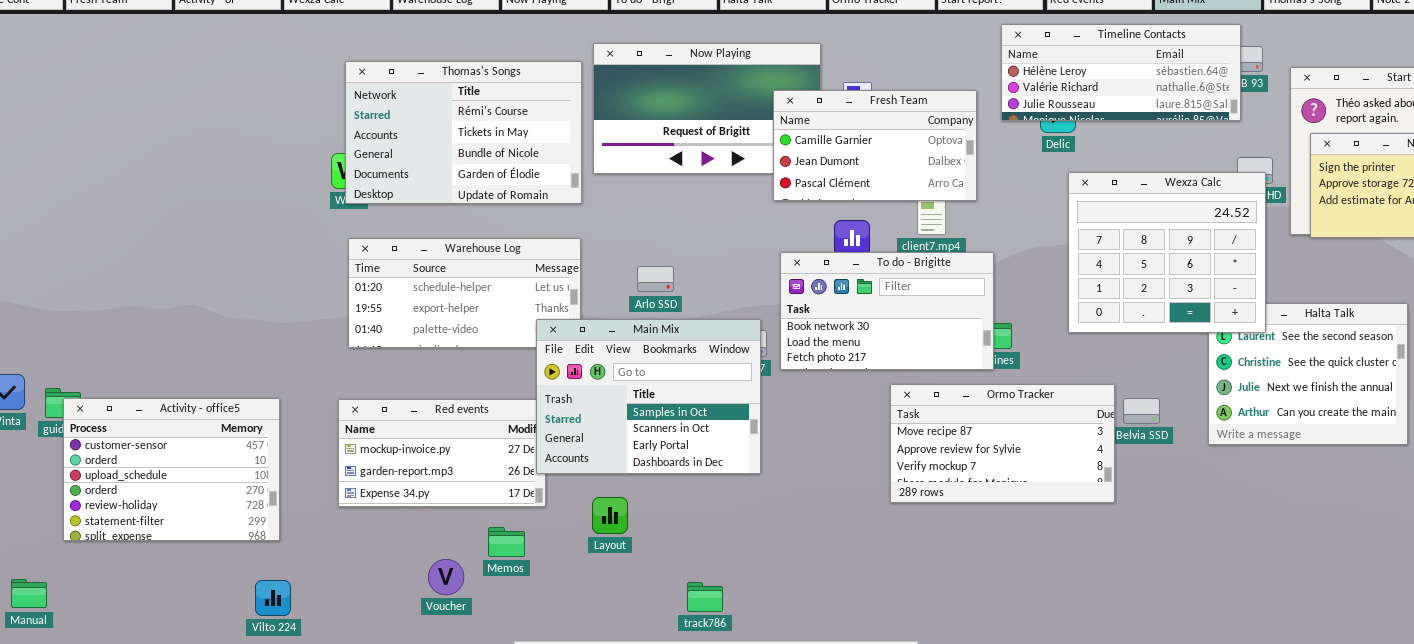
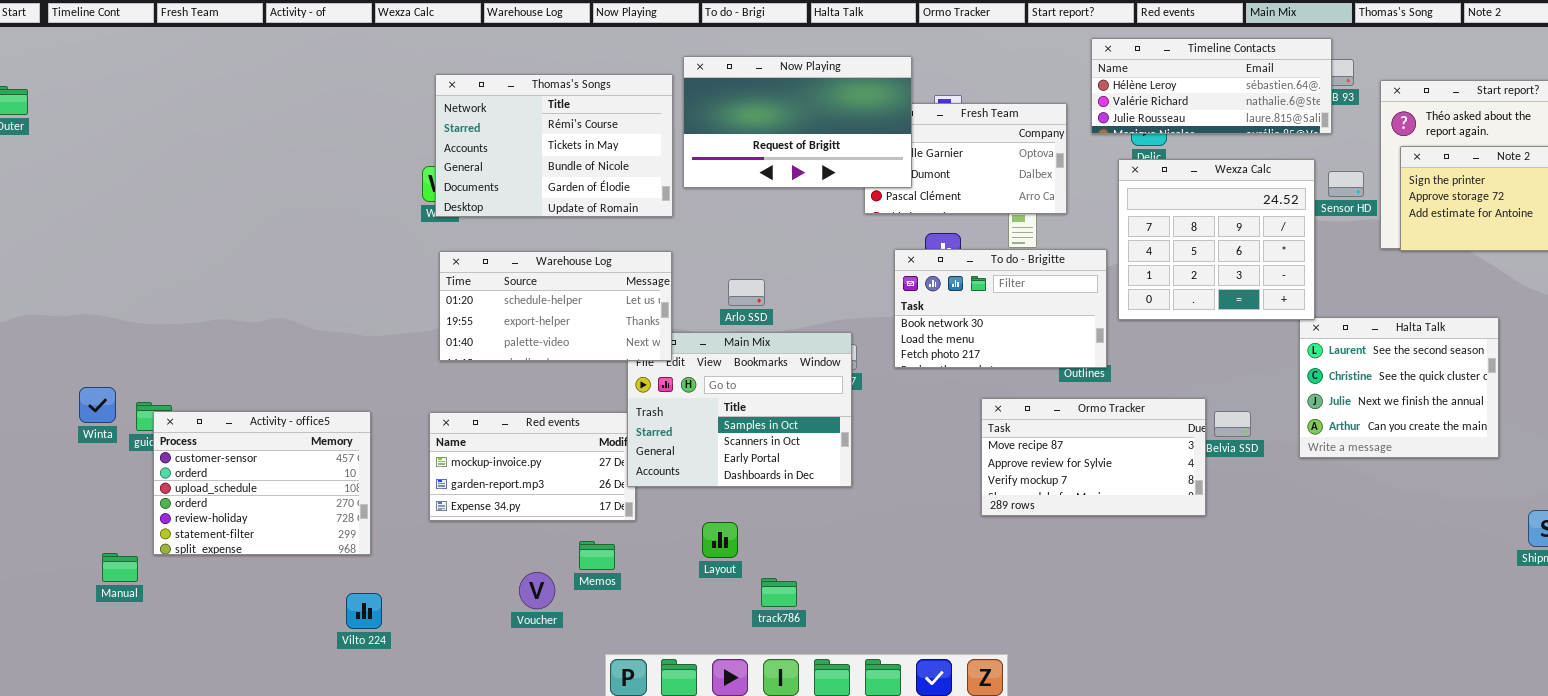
Now Playing: [593,43,821,174] -> [683,56,912,188], raised
Wexza Calc: [1068,172,1266,333] -> [1118,159,1315,320], moved
Warehouse Log: [348,238,581,348] -> [439,251,672,361], raised
To do - Brigitte: [780,252,994,370] -> [894,249,1107,368], moved
Layout: [592,497,628,534] -> [702,522,738,558], moved
Manual: [11,579,47,608] -> [102,553,138,582], moved
track786: [687,582,723,612] -> [761,578,797,607], moved

